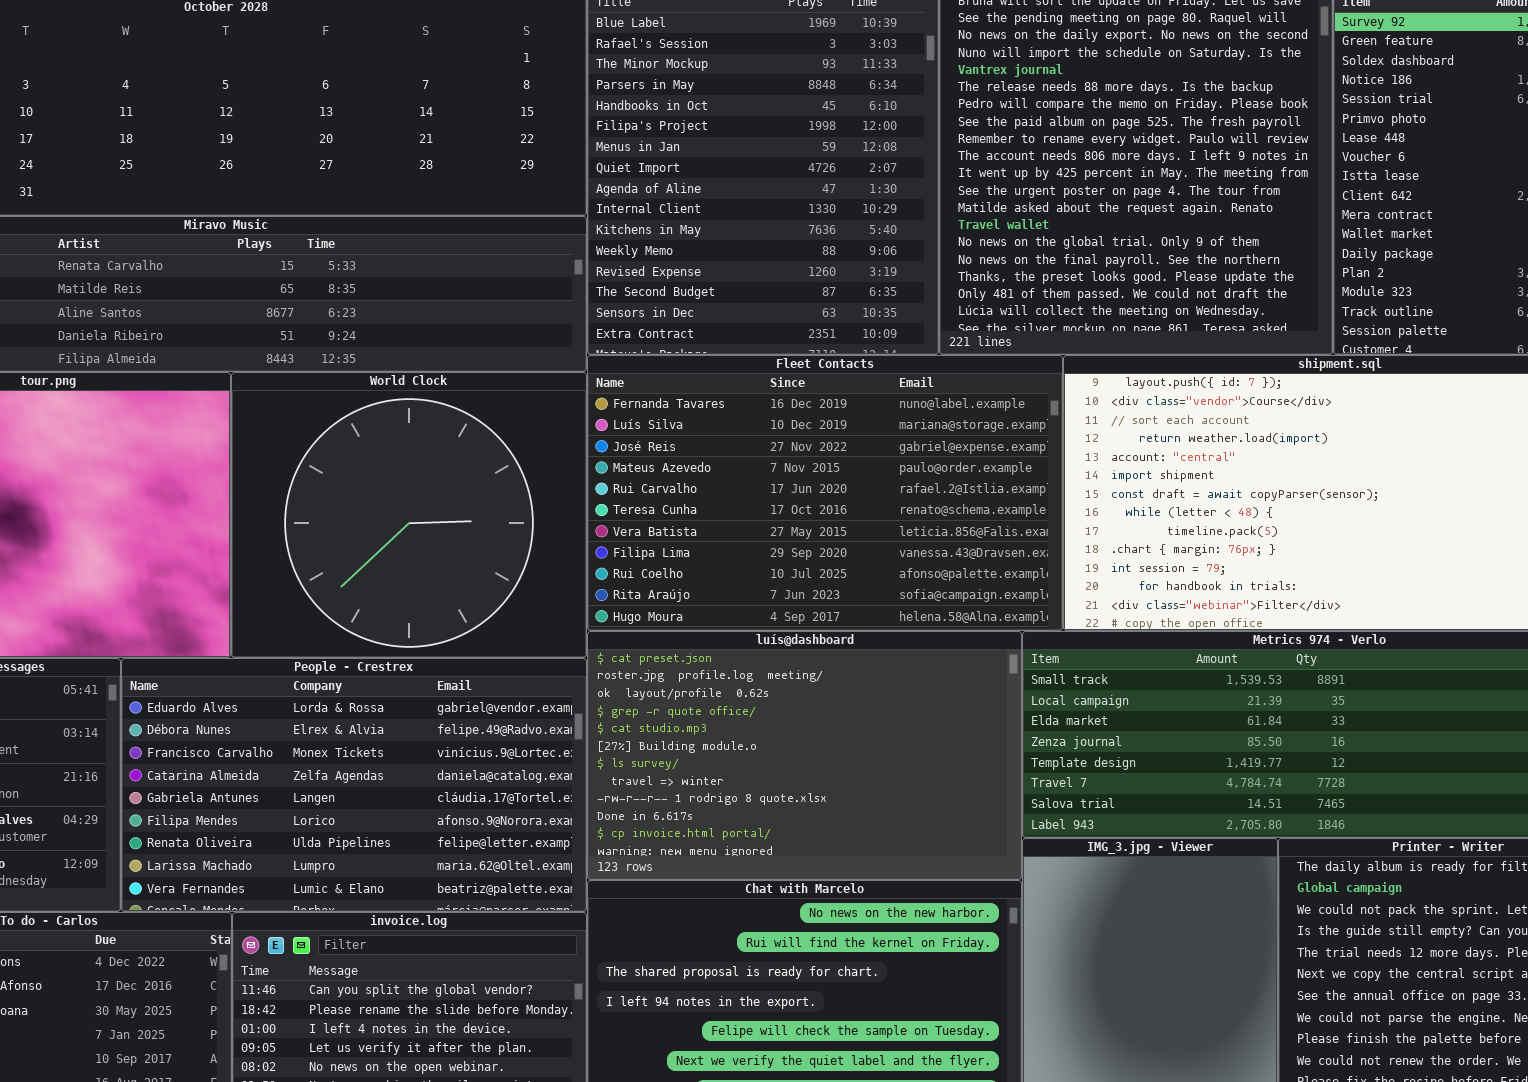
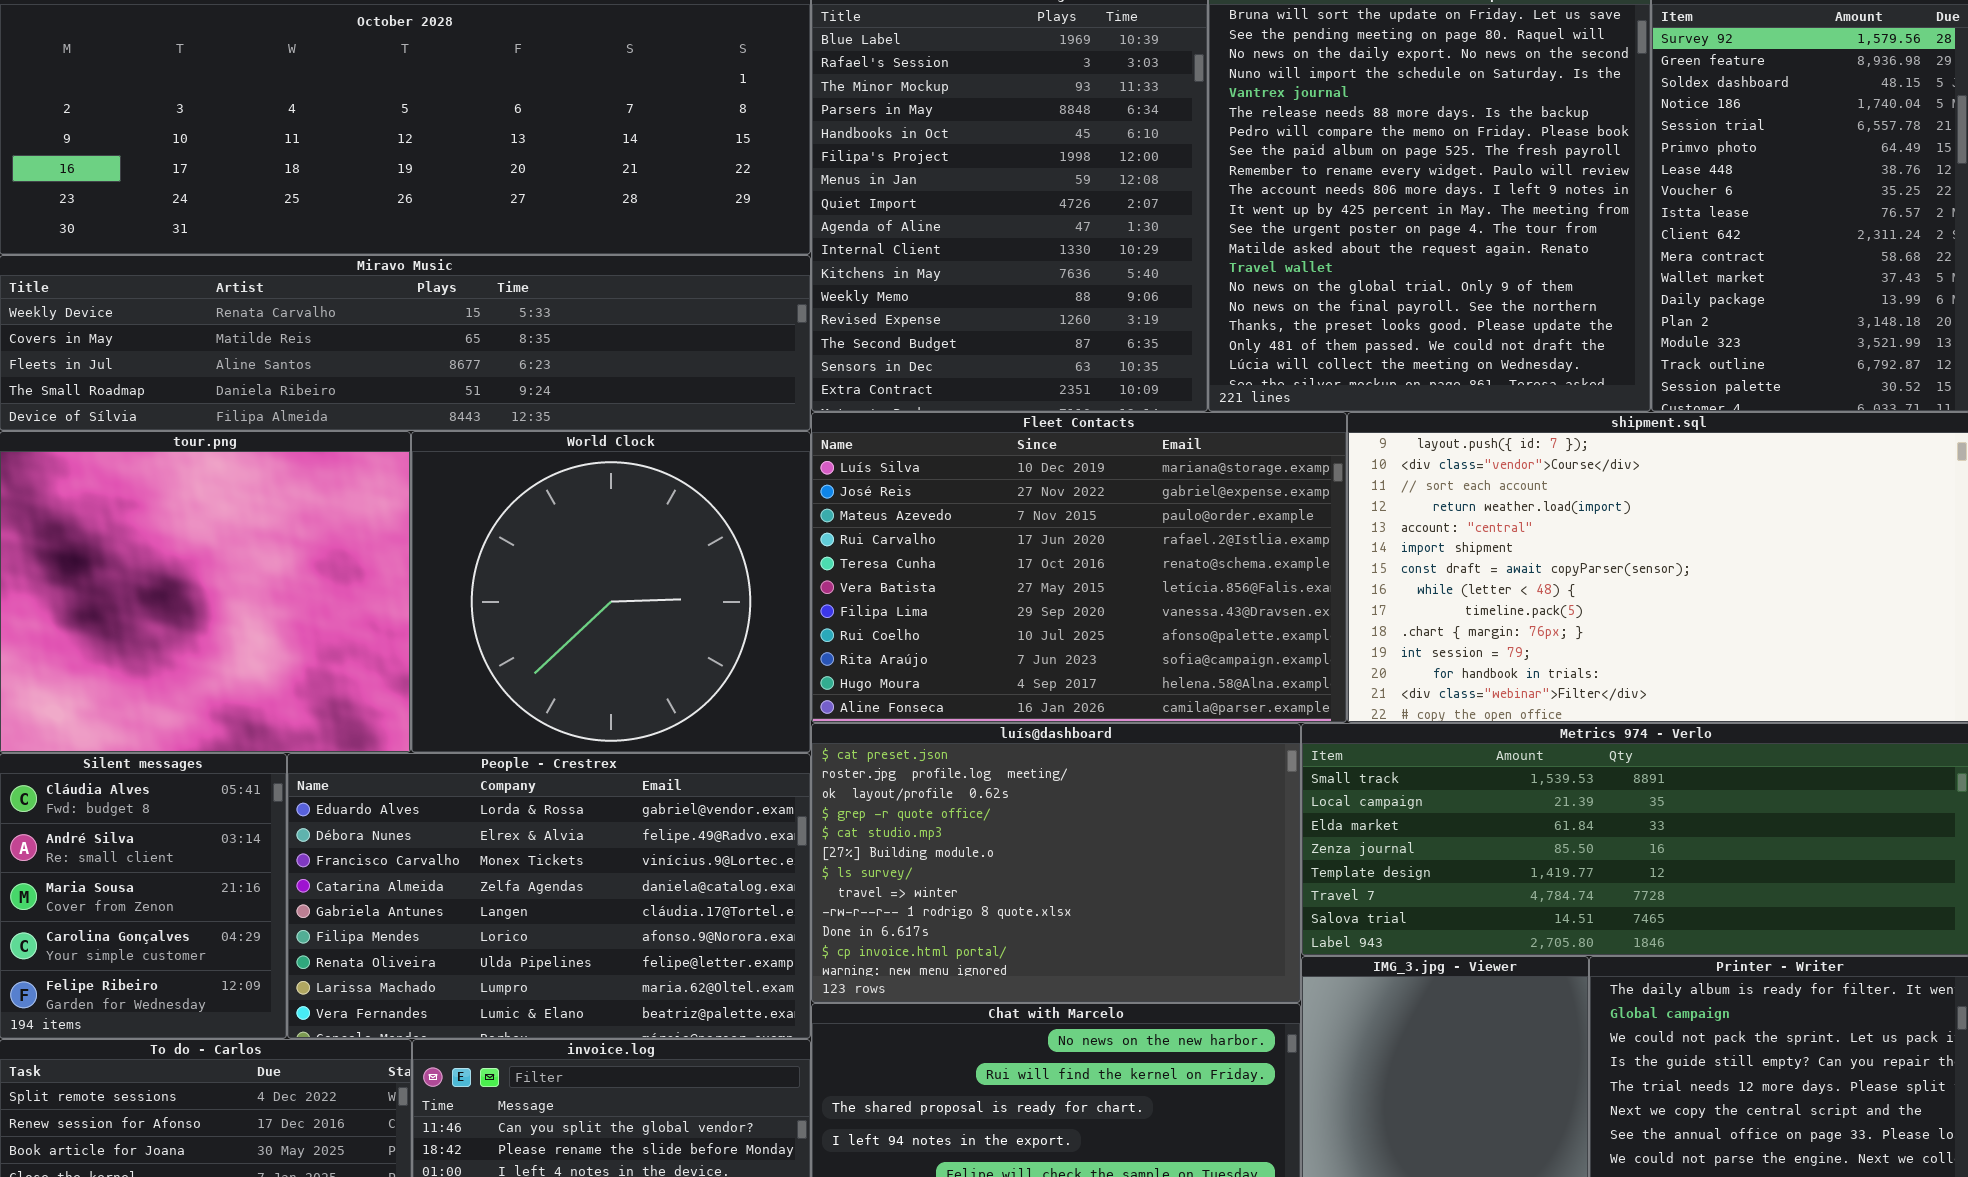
Fleet Contacts: [587,355,1063,631] -> [811,412,1347,723], scrolled down 1 row

